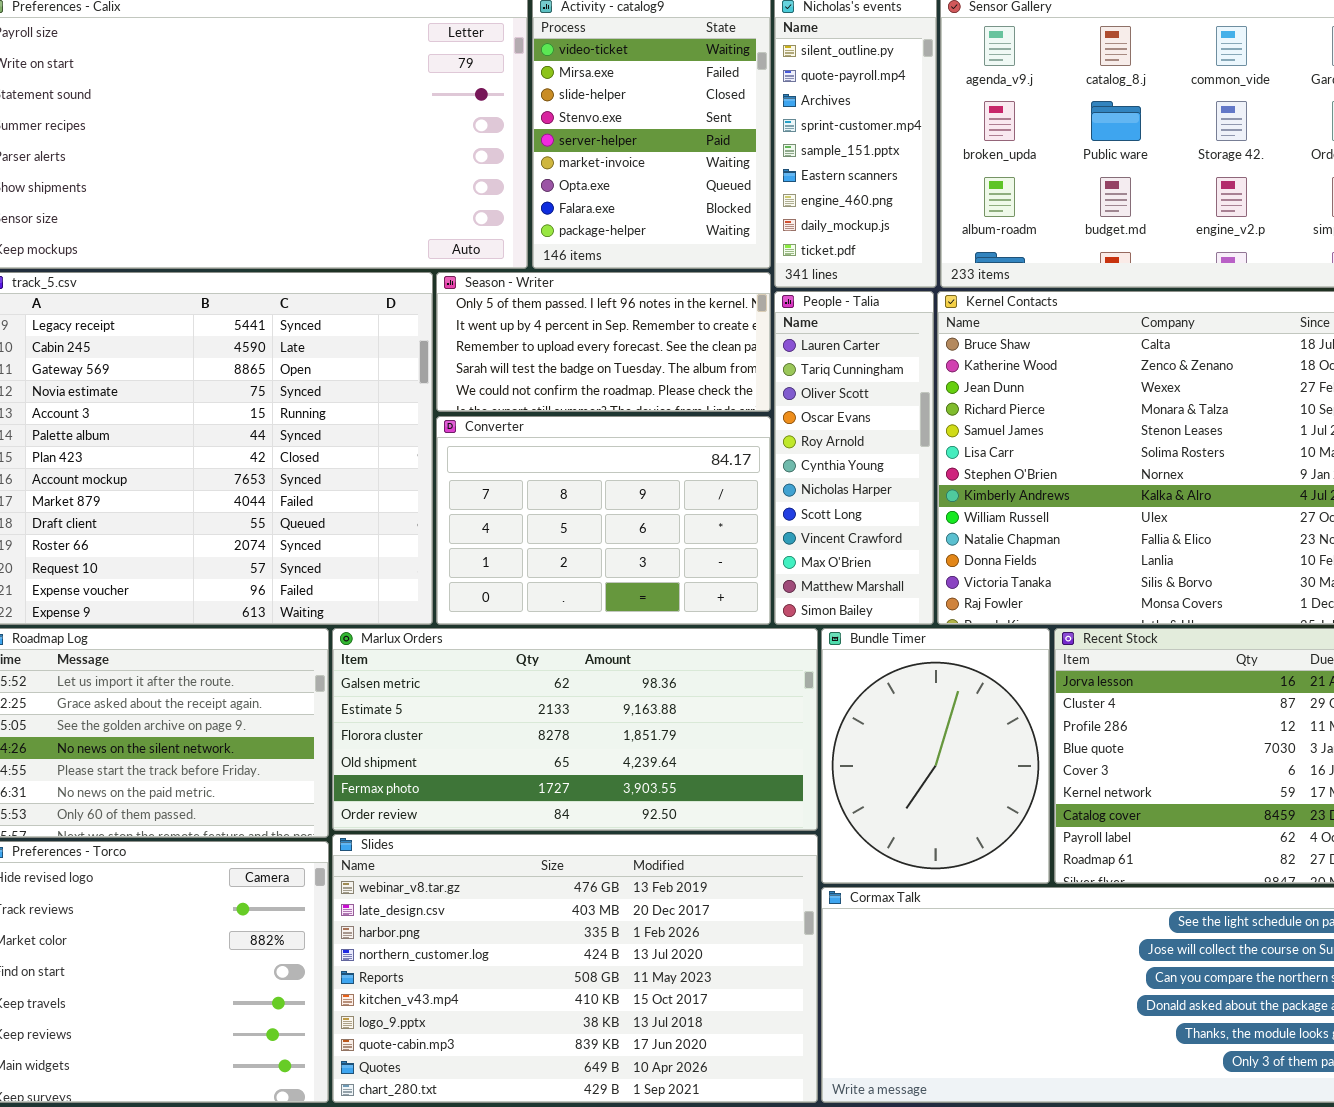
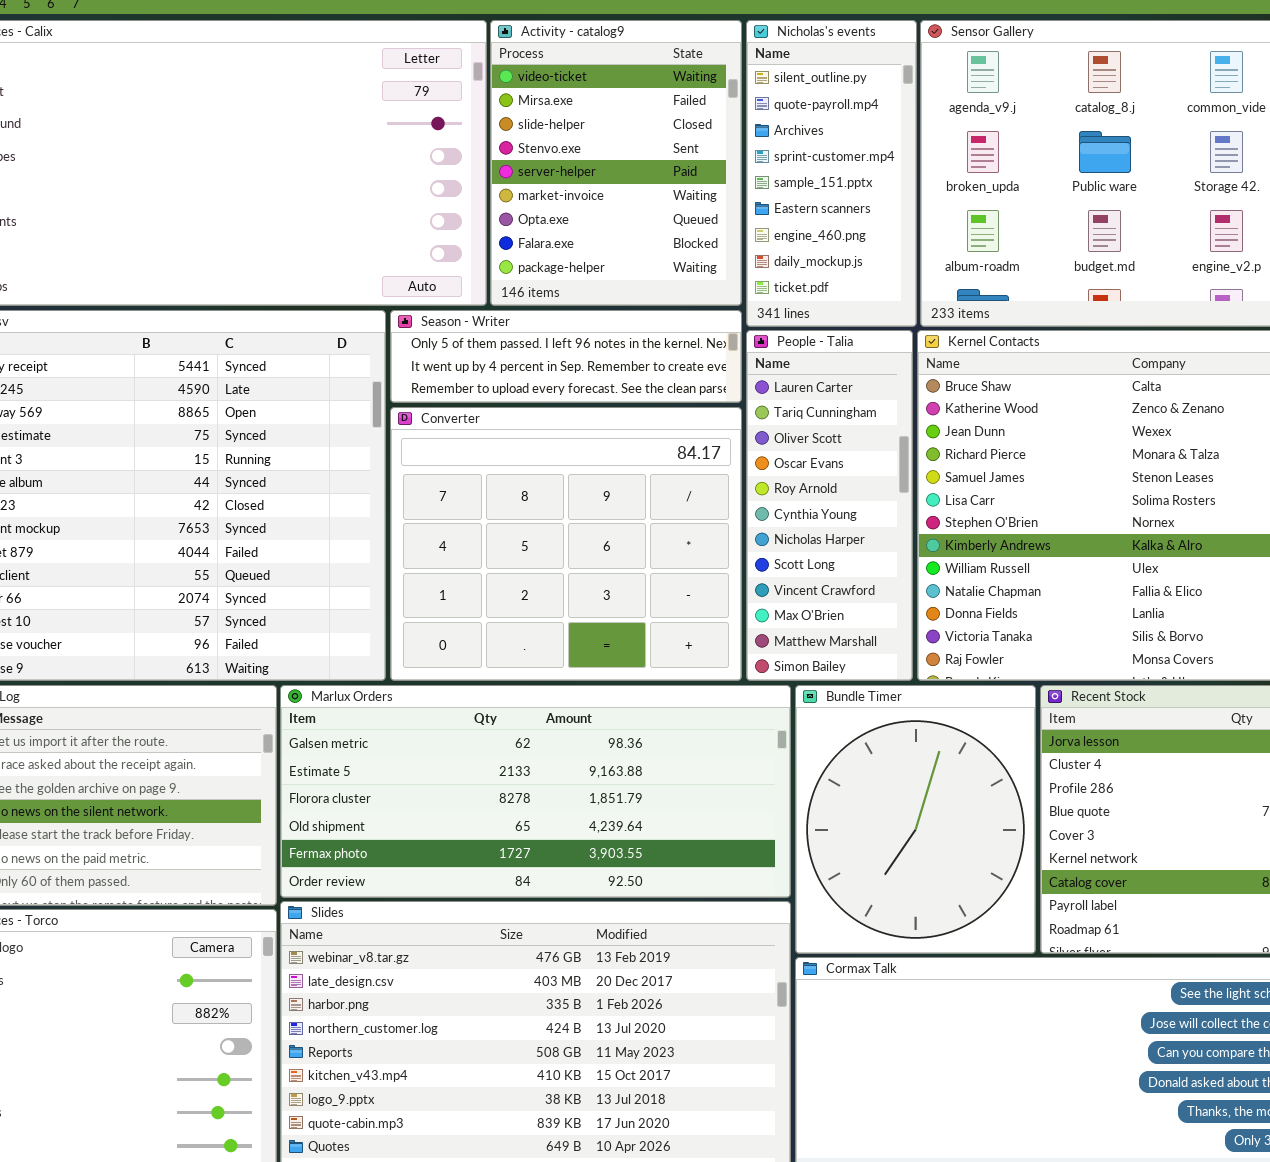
Season - Writer: [436,272,771,412] -> [390,310,742,403], resized
Converter: [436,416,771,625] -> [390,407,742,681], resized

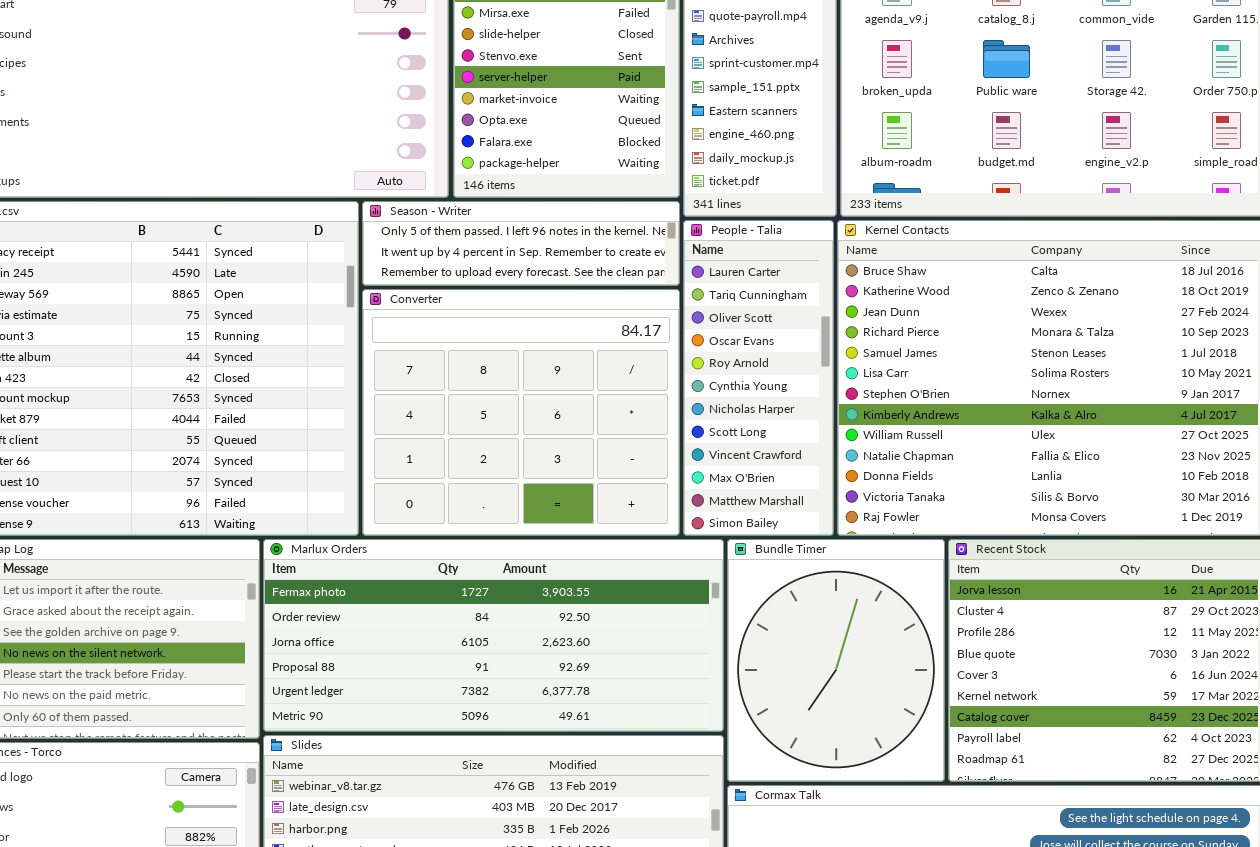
Marlux Orders: [280,685,791,898] -> [263,539,724,732], scrolled down 4 rows

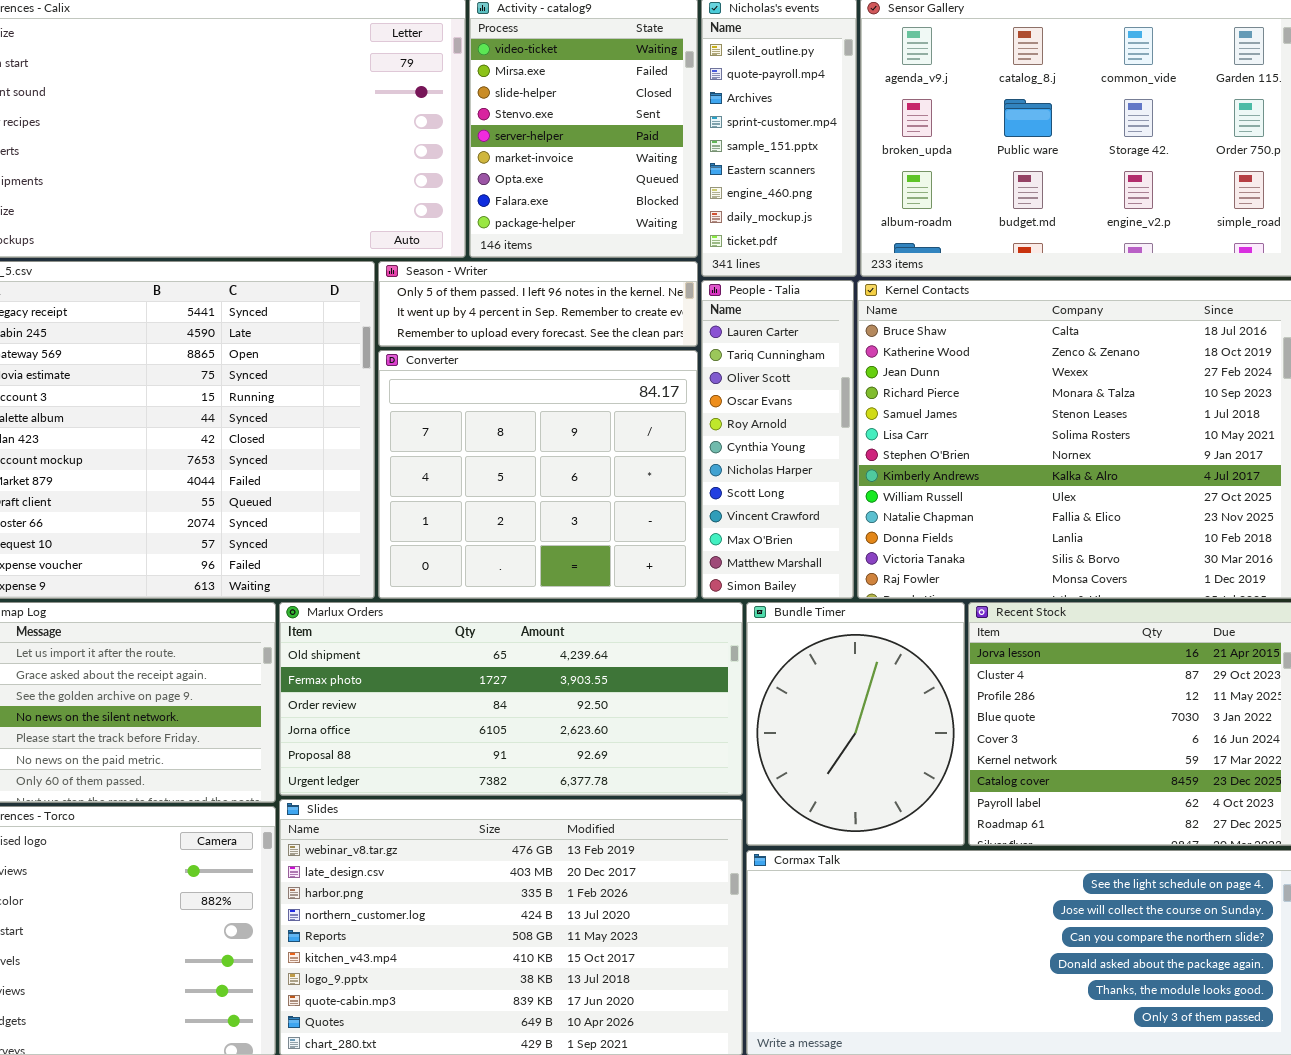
Marlux Orders: [263,539,724,732] -> [279,602,743,796], scrolled up 1 row

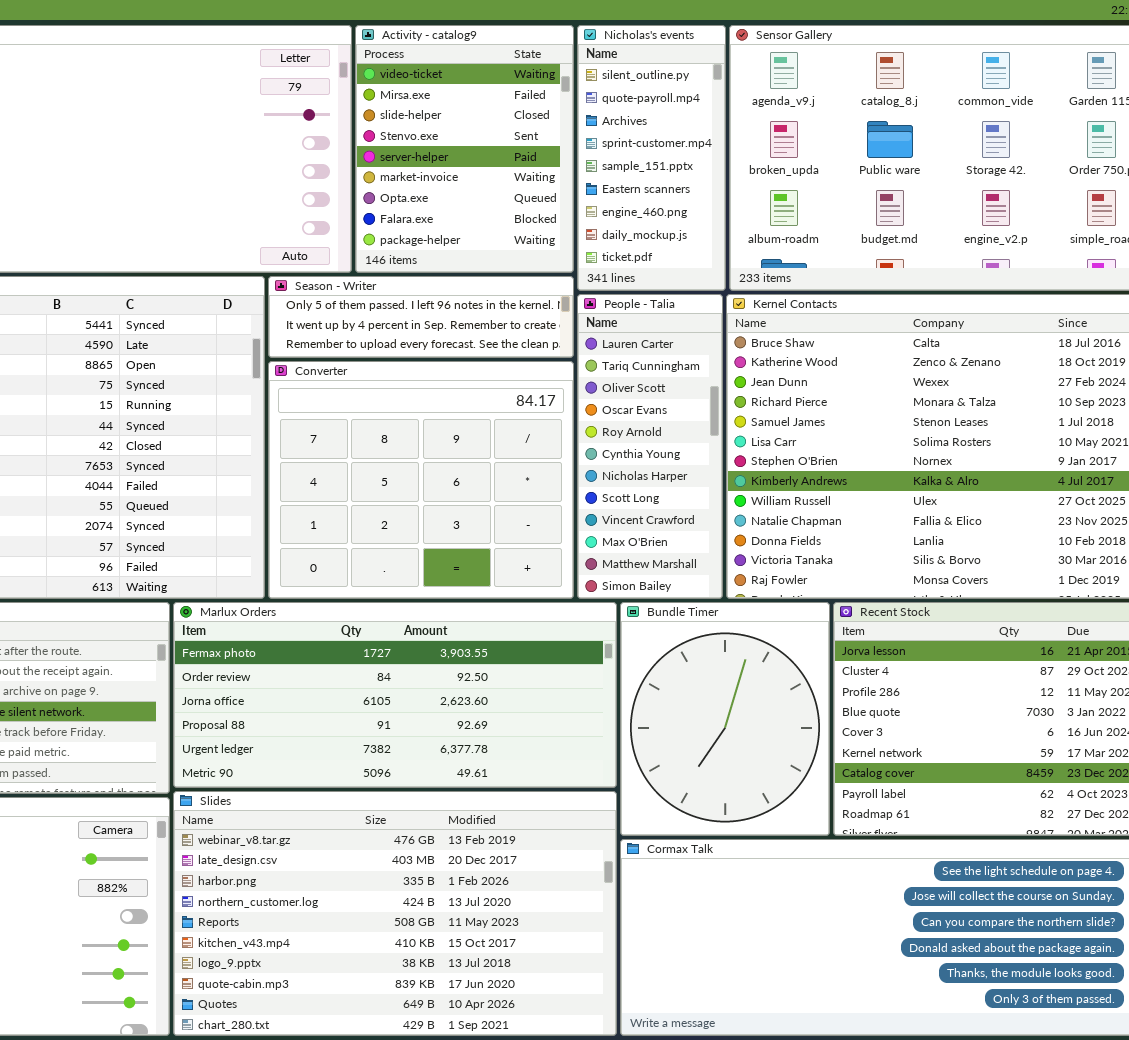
Marlux Orders: [279,602,743,796] -> [173,602,617,788], scrolled down 1 row

